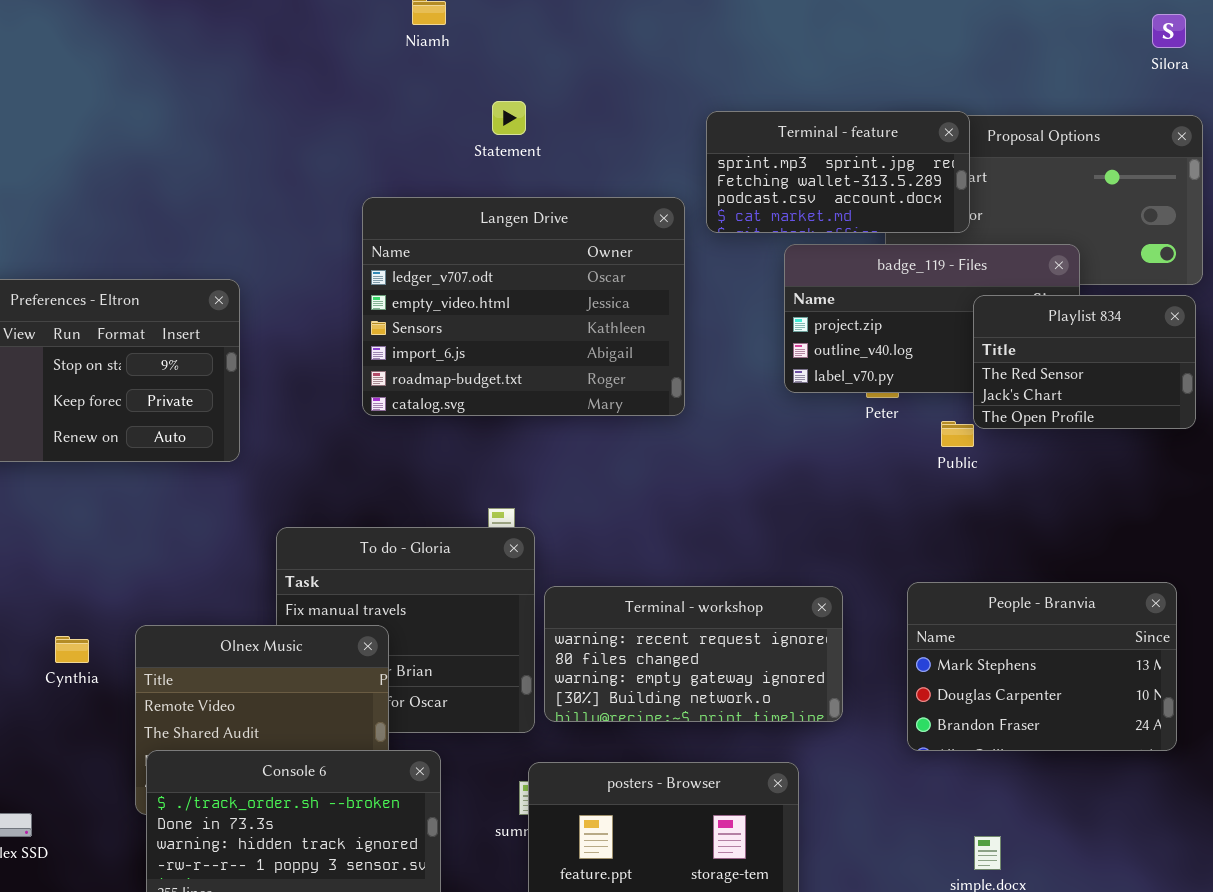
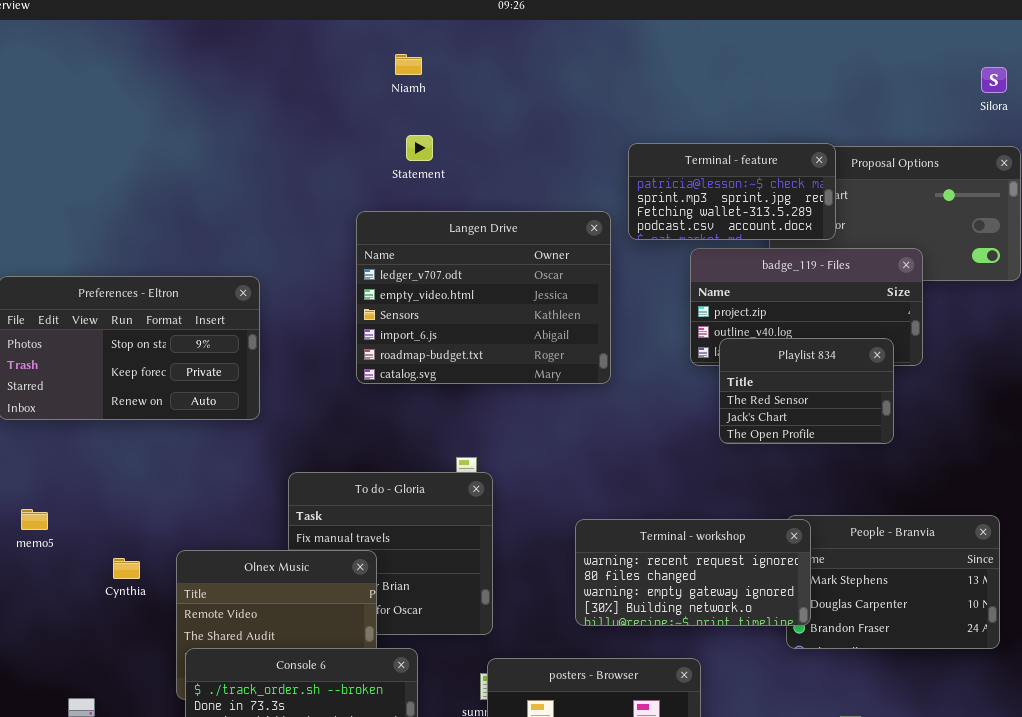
Statement: [492,101,526,135] -> [406,135,433,161], moved
Terminal - feature: [706,111,970,233] -> [628,143,836,240], scrolled up 1 row
Playlist 834: [973,295,1196,429] -> [719,338,894,444], moved
Terminal - workshop: [544,586,843,722] -> [575,519,811,626], moved

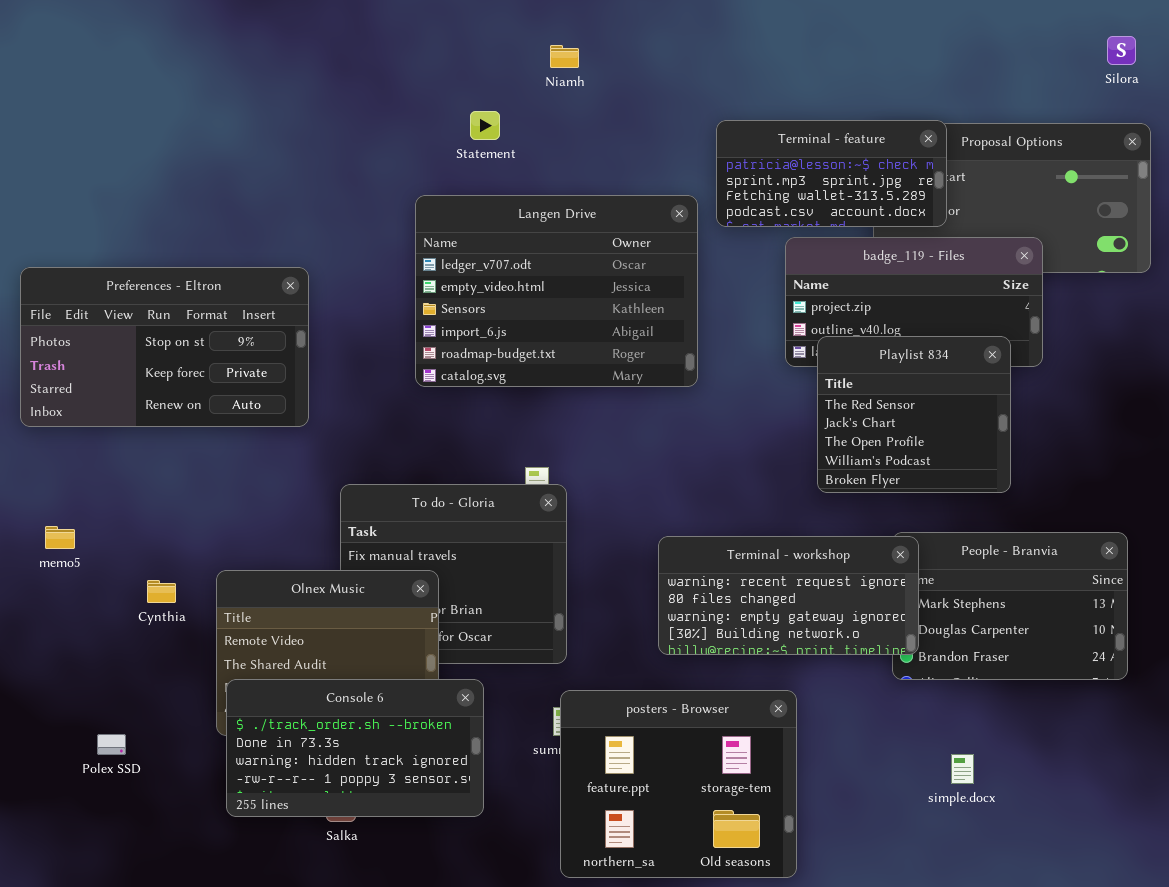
Niamh: [395,54,422,75] -> [550,45,579,68], moved
Playlist 834: [719,338,894,444] -> [817,336,1011,493], resized

